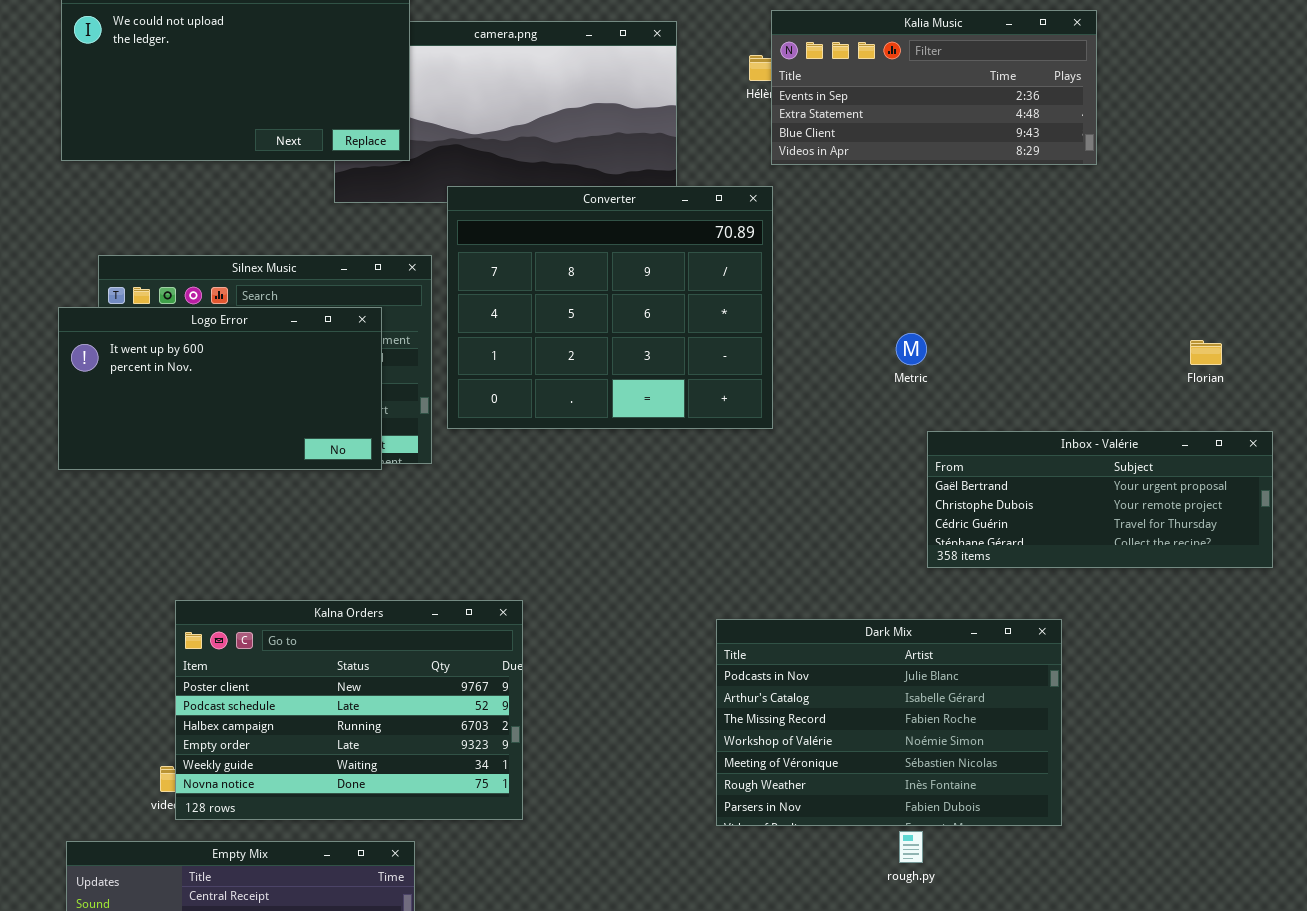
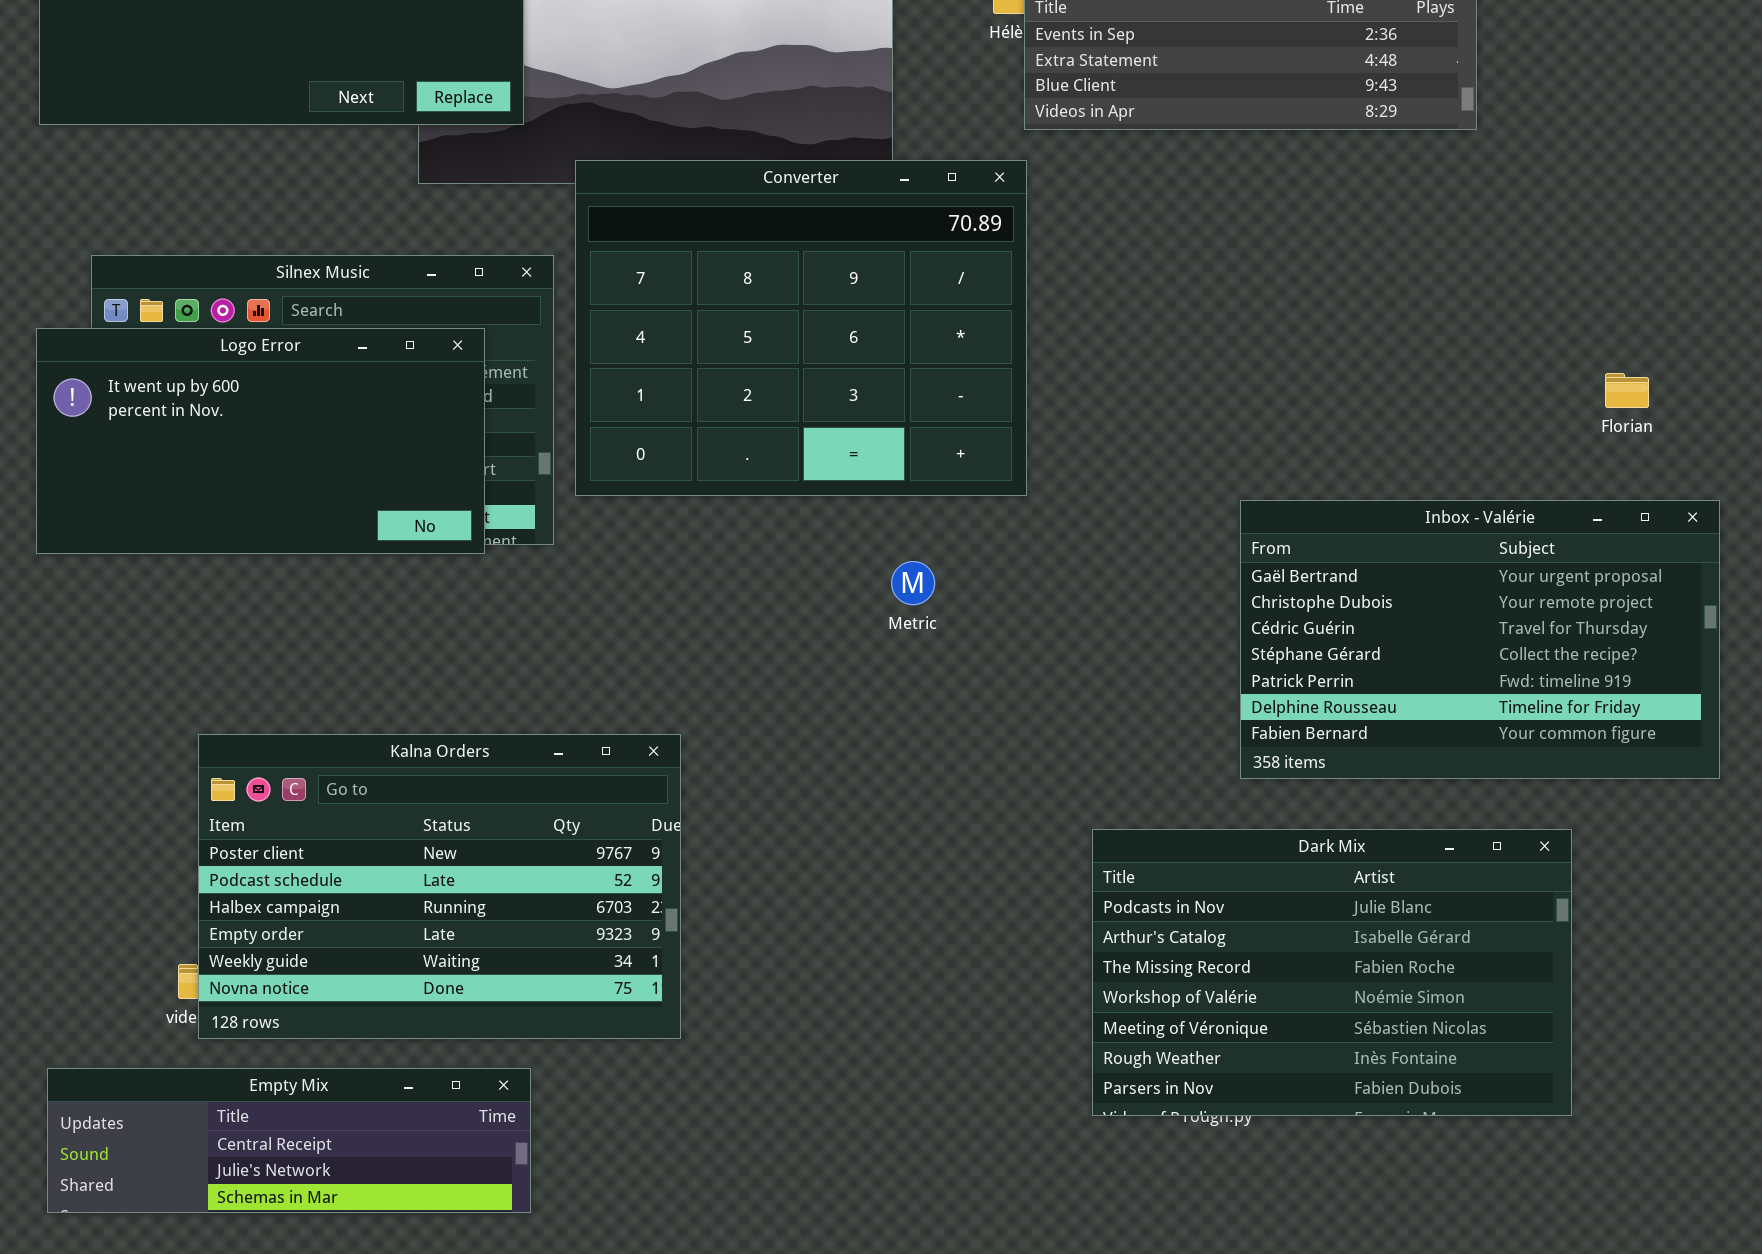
Metric: [896,333,927,365] -> [891,561,935,605], moved
Inbox - Valérie: [927,431,1273,568] -> [1240,500,1720,779], resized
Dark Mix: [716,619,1062,826] -> [1092,829,1572,1116], moved

